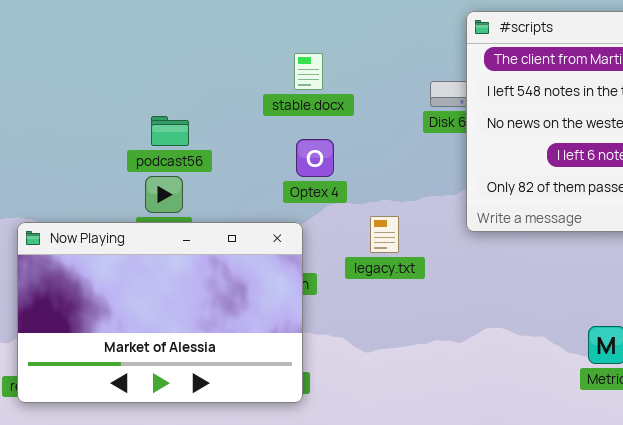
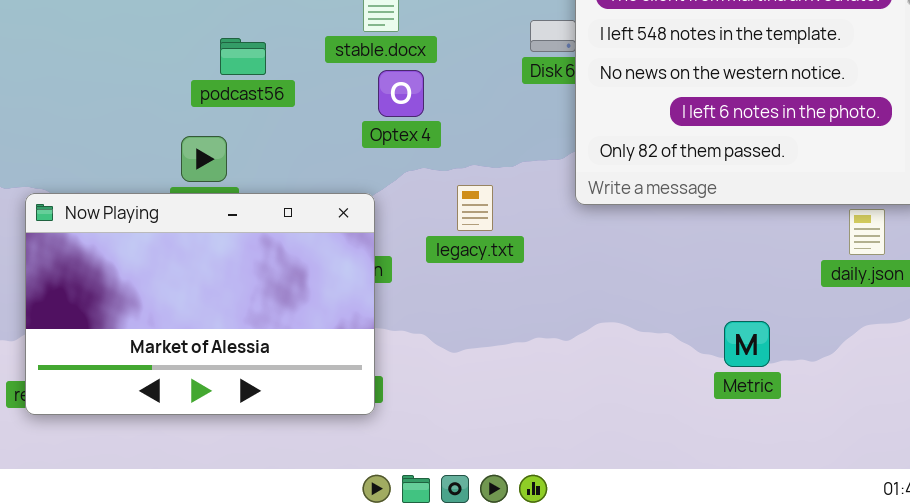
podcast56: [151,116,189,146] -> [220,38,266,75], moved
Optex 4: [296,139,334,177] -> [378,70,424,117], moved

